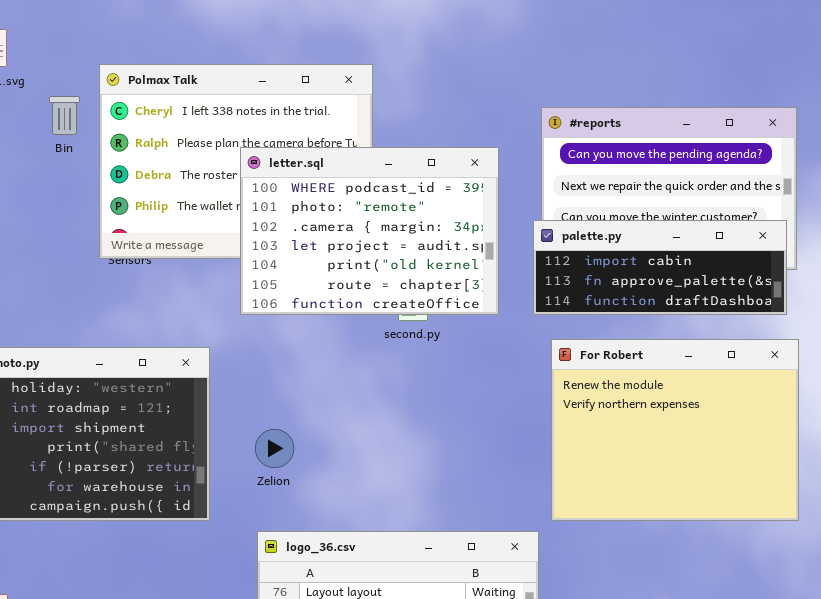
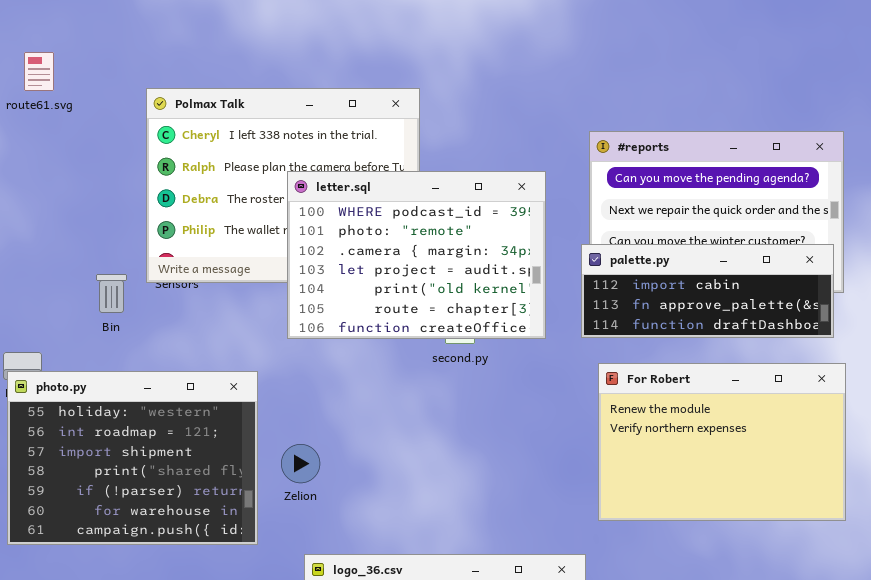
Bin: [49,96,80,135] -> [96,274,127,313], moved
For Robert: [551,339,799,521] -> [598,363,846,521], resized
Zelion: [255,429,294,468] -> [281,444,320,483], moved

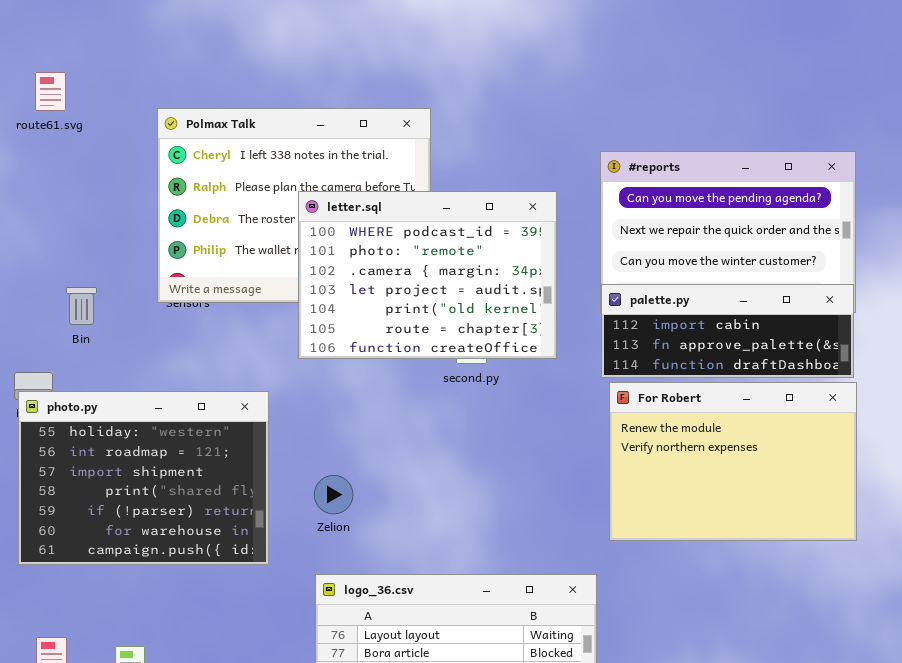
palette.py: [581,244,834,338] -> [601,284,854,378], moved
Bin: [96,274,127,313] -> [66,287,97,325], moved
Zelion: [281,444,320,483] -> [314,475,353,514], moved

